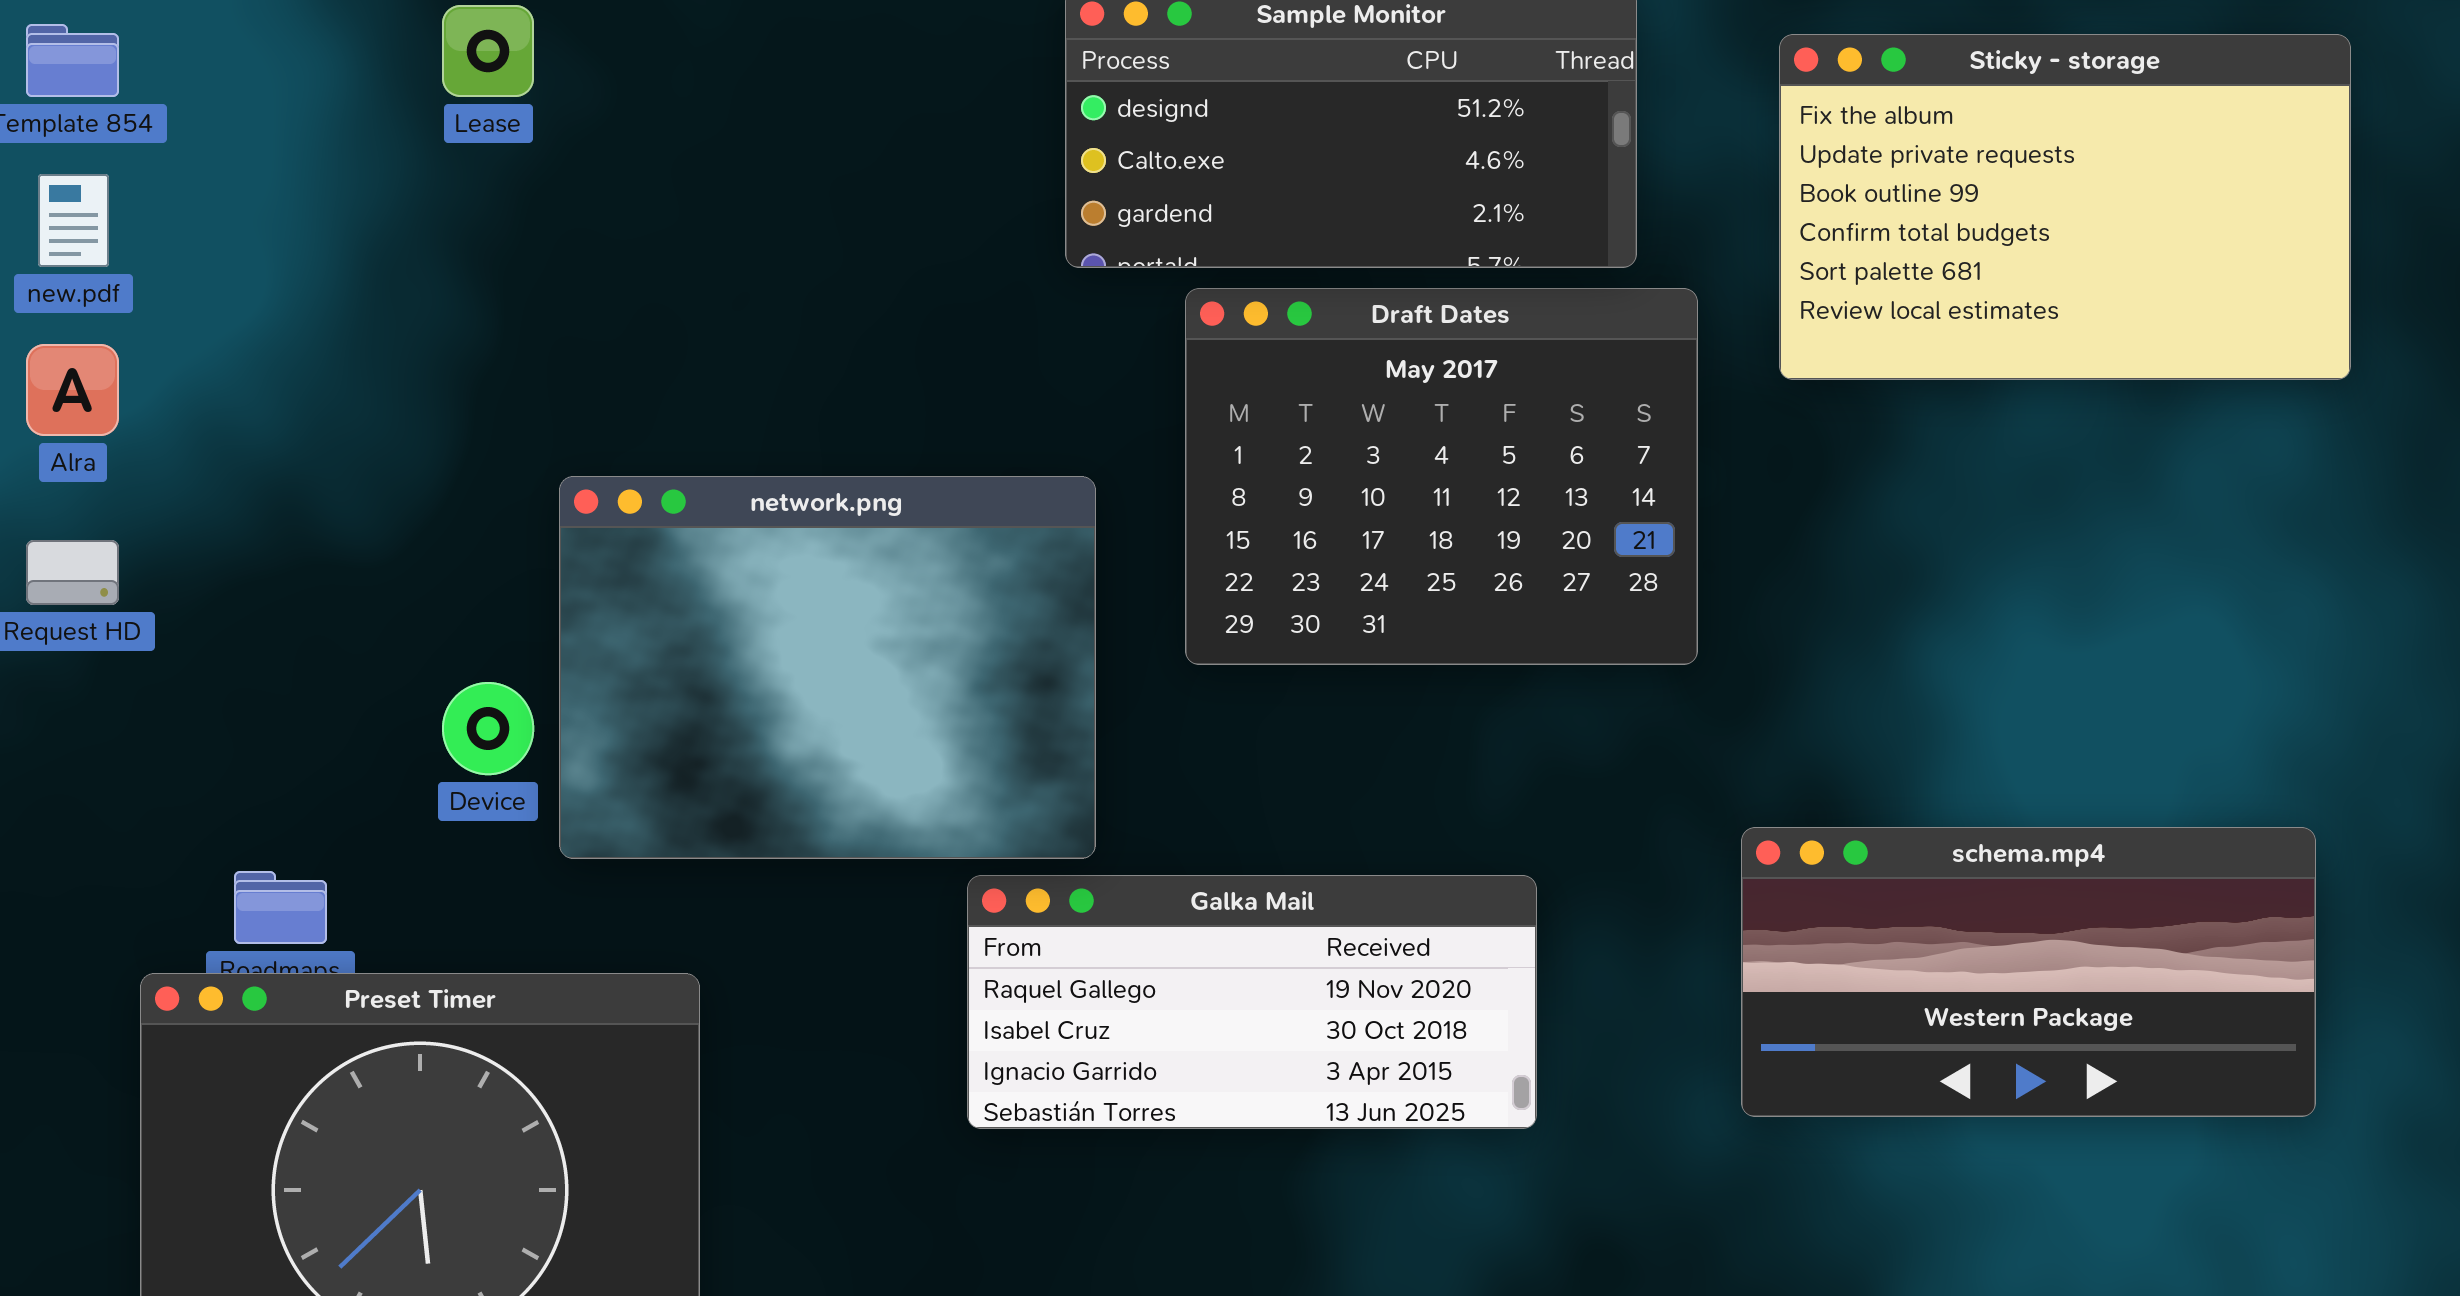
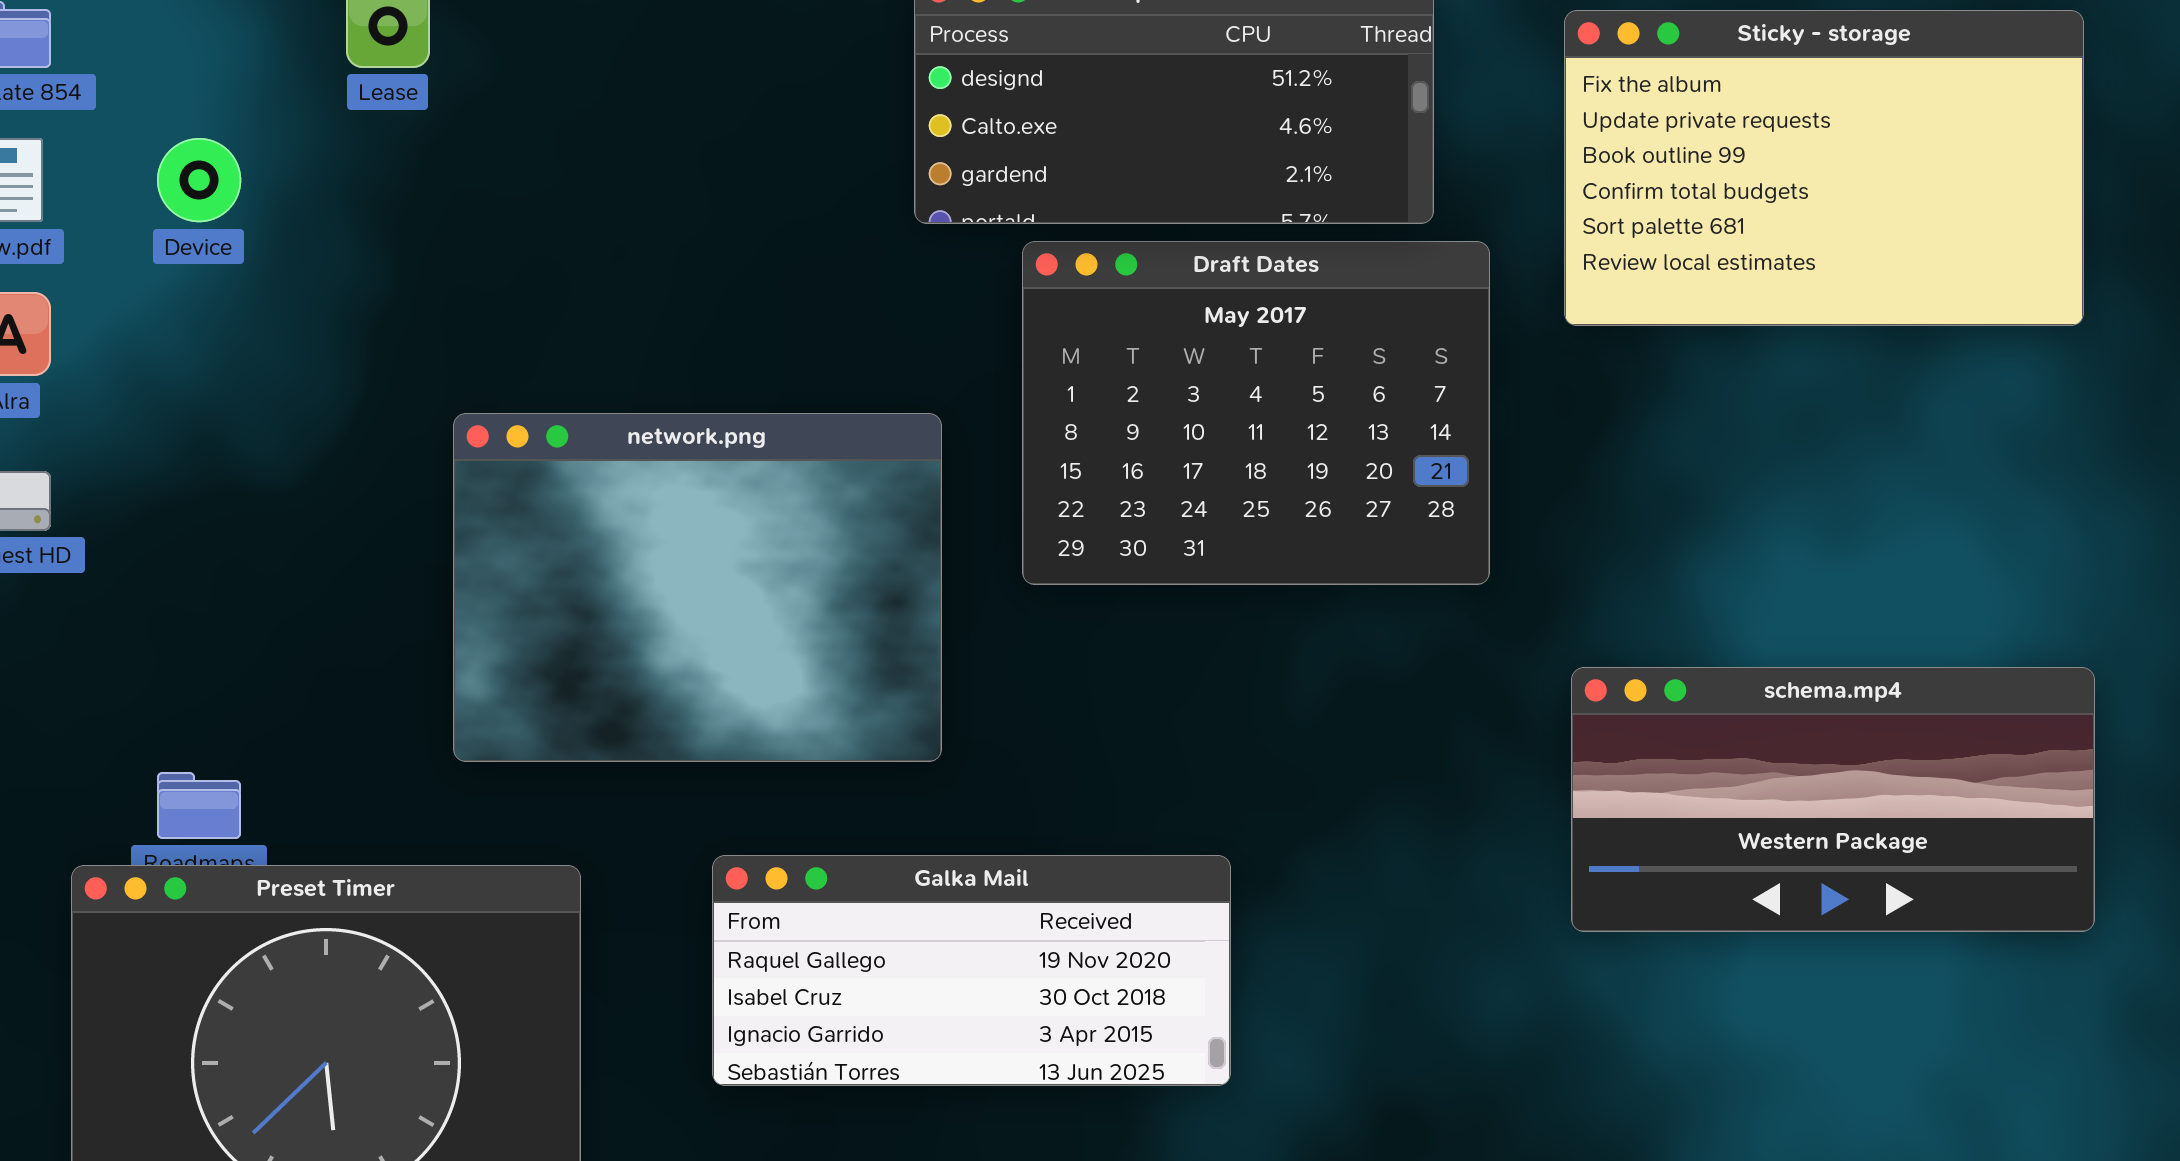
Device: [442,682,534,775] -> [157,138,241,222], moved
schema.mp4: [1741,827,2316,1117] -> [1571,667,2095,932], moved
Galka Mail: [967,875,1537,1129] -> [712,855,1231,1086], moved

